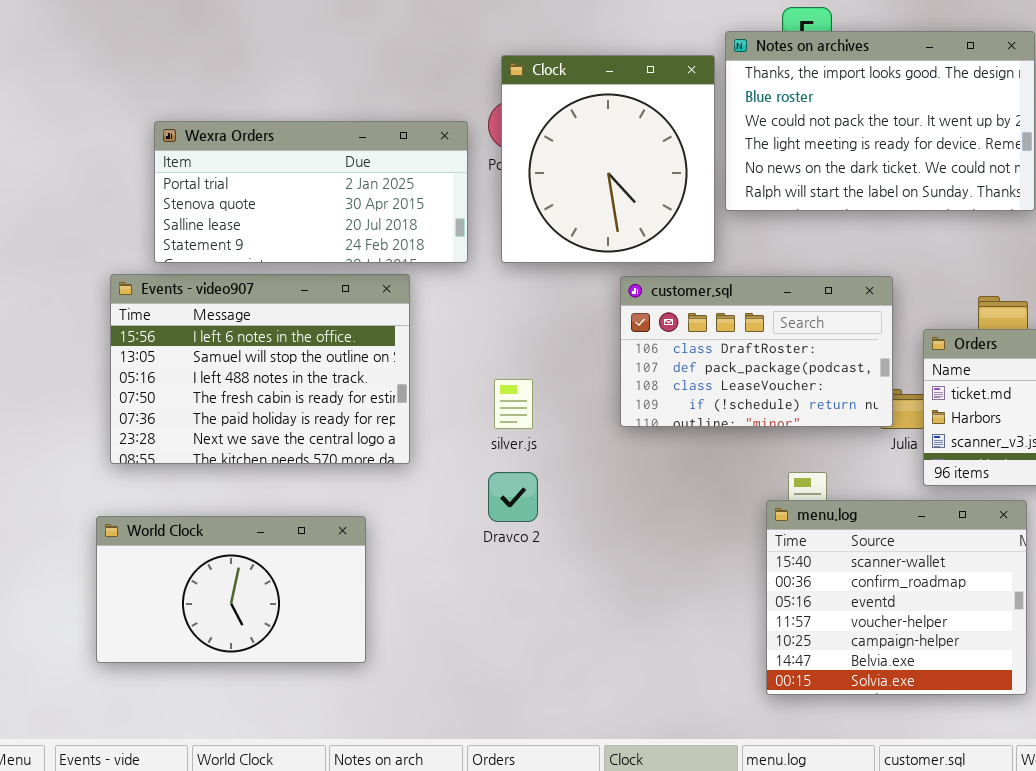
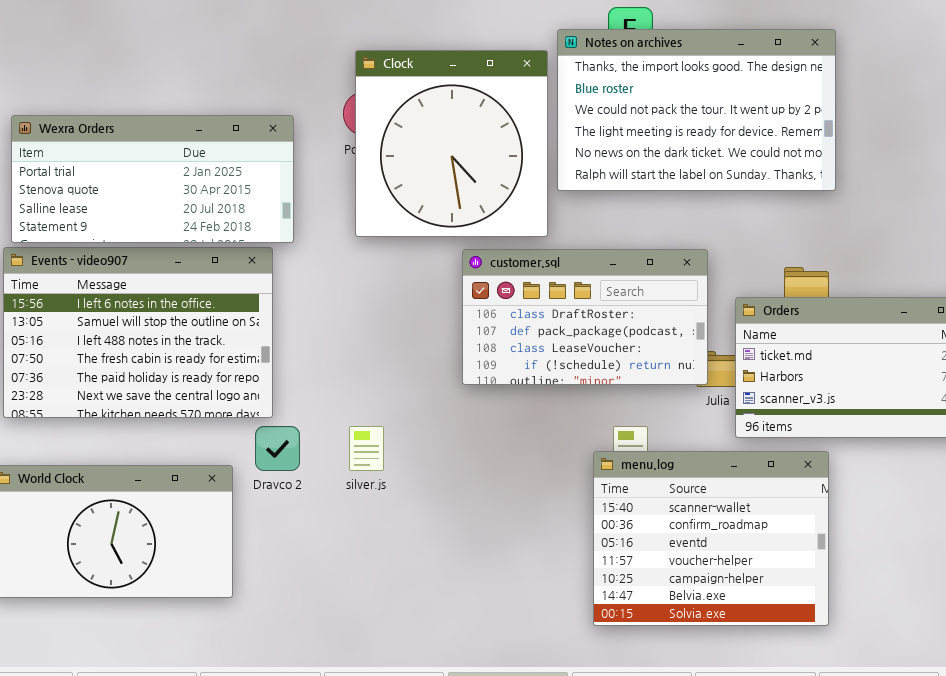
Wexra Orders: [154,121,468,263] -> [11,115,294,243], moved
silver.js: [494,379,533,429] -> [349,426,384,471], moved
Dravco 2: [488,472,538,522] -> [255,426,300,471], moved

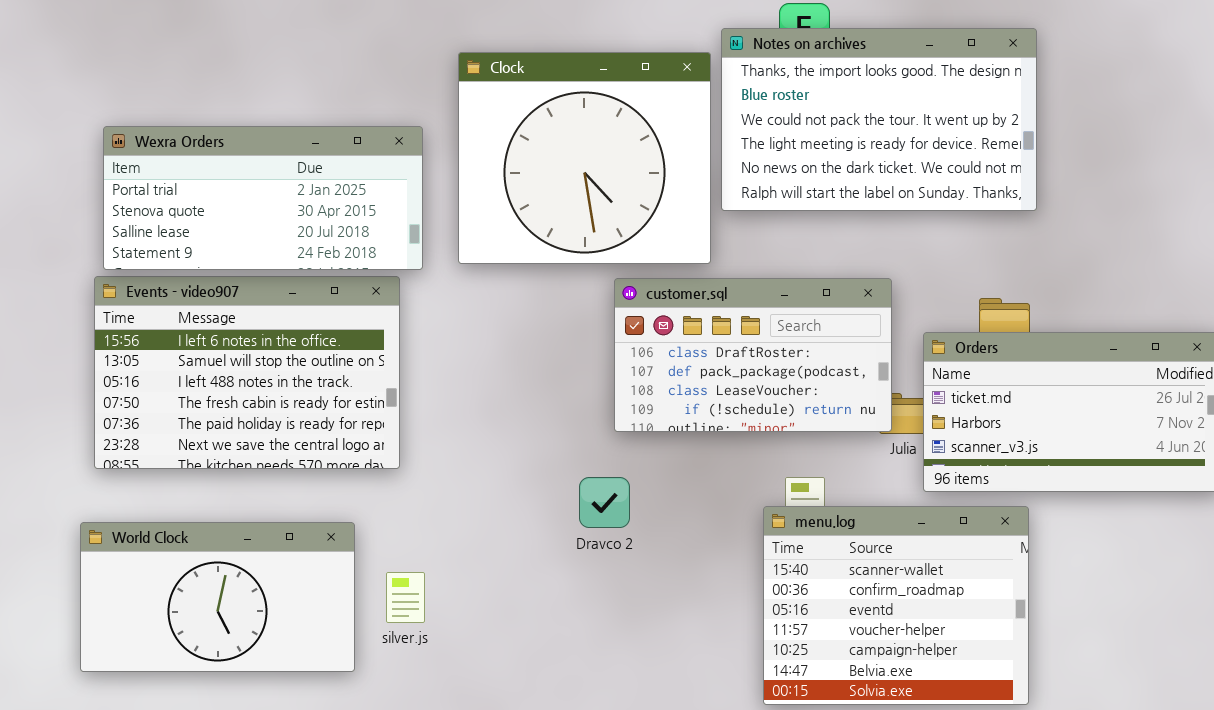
Clock: [355,50,548,237] -> [458,52,711,264], resized
Dravco 2: [255,426,300,471] -> [579,477,630,528], moved
silver.js: [349,426,384,471] -> [386,572,425,623], moved

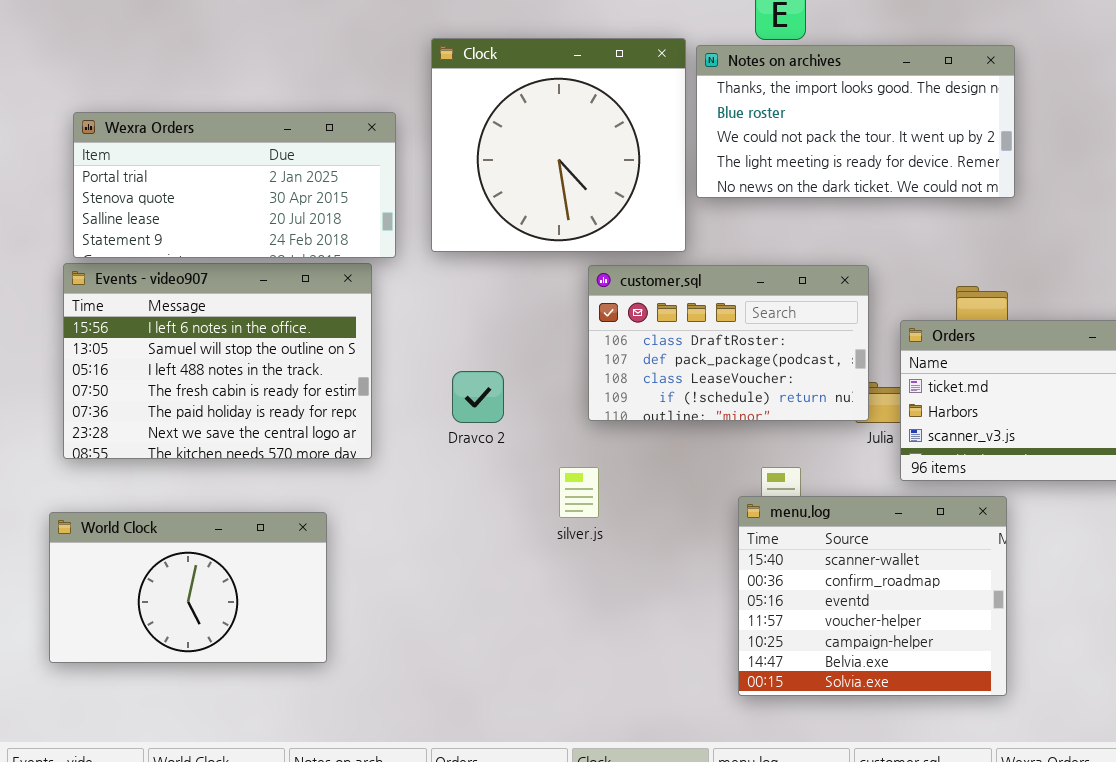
Notes on archives: [721,28,1037,211] -> [696,45,1015,198], resized
Dravco 2: [579,477,630,528] -> [452,371,504,423], moved
silver.js: [386,572,425,623] -> [559,467,599,518], moved

